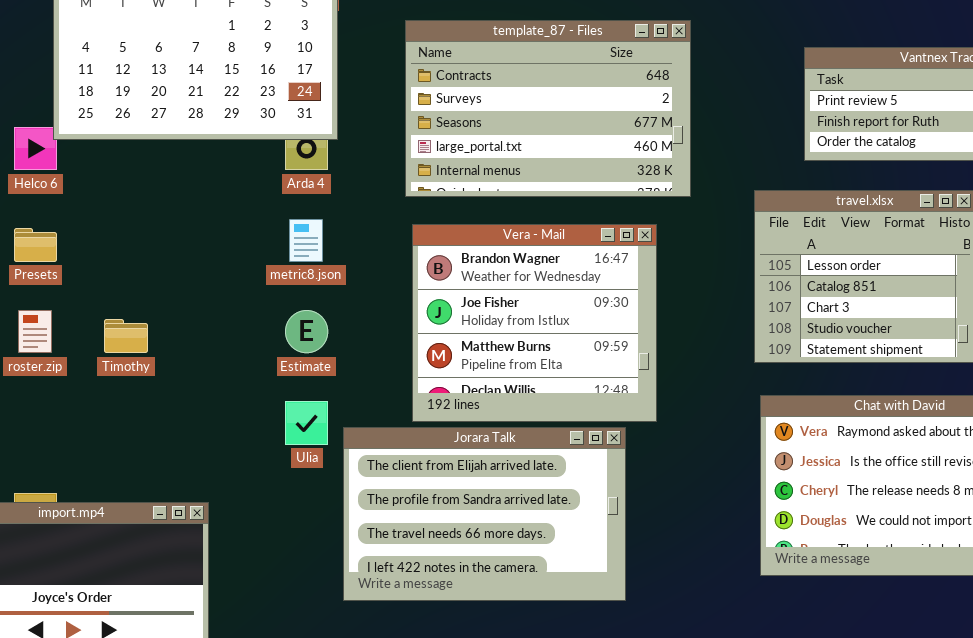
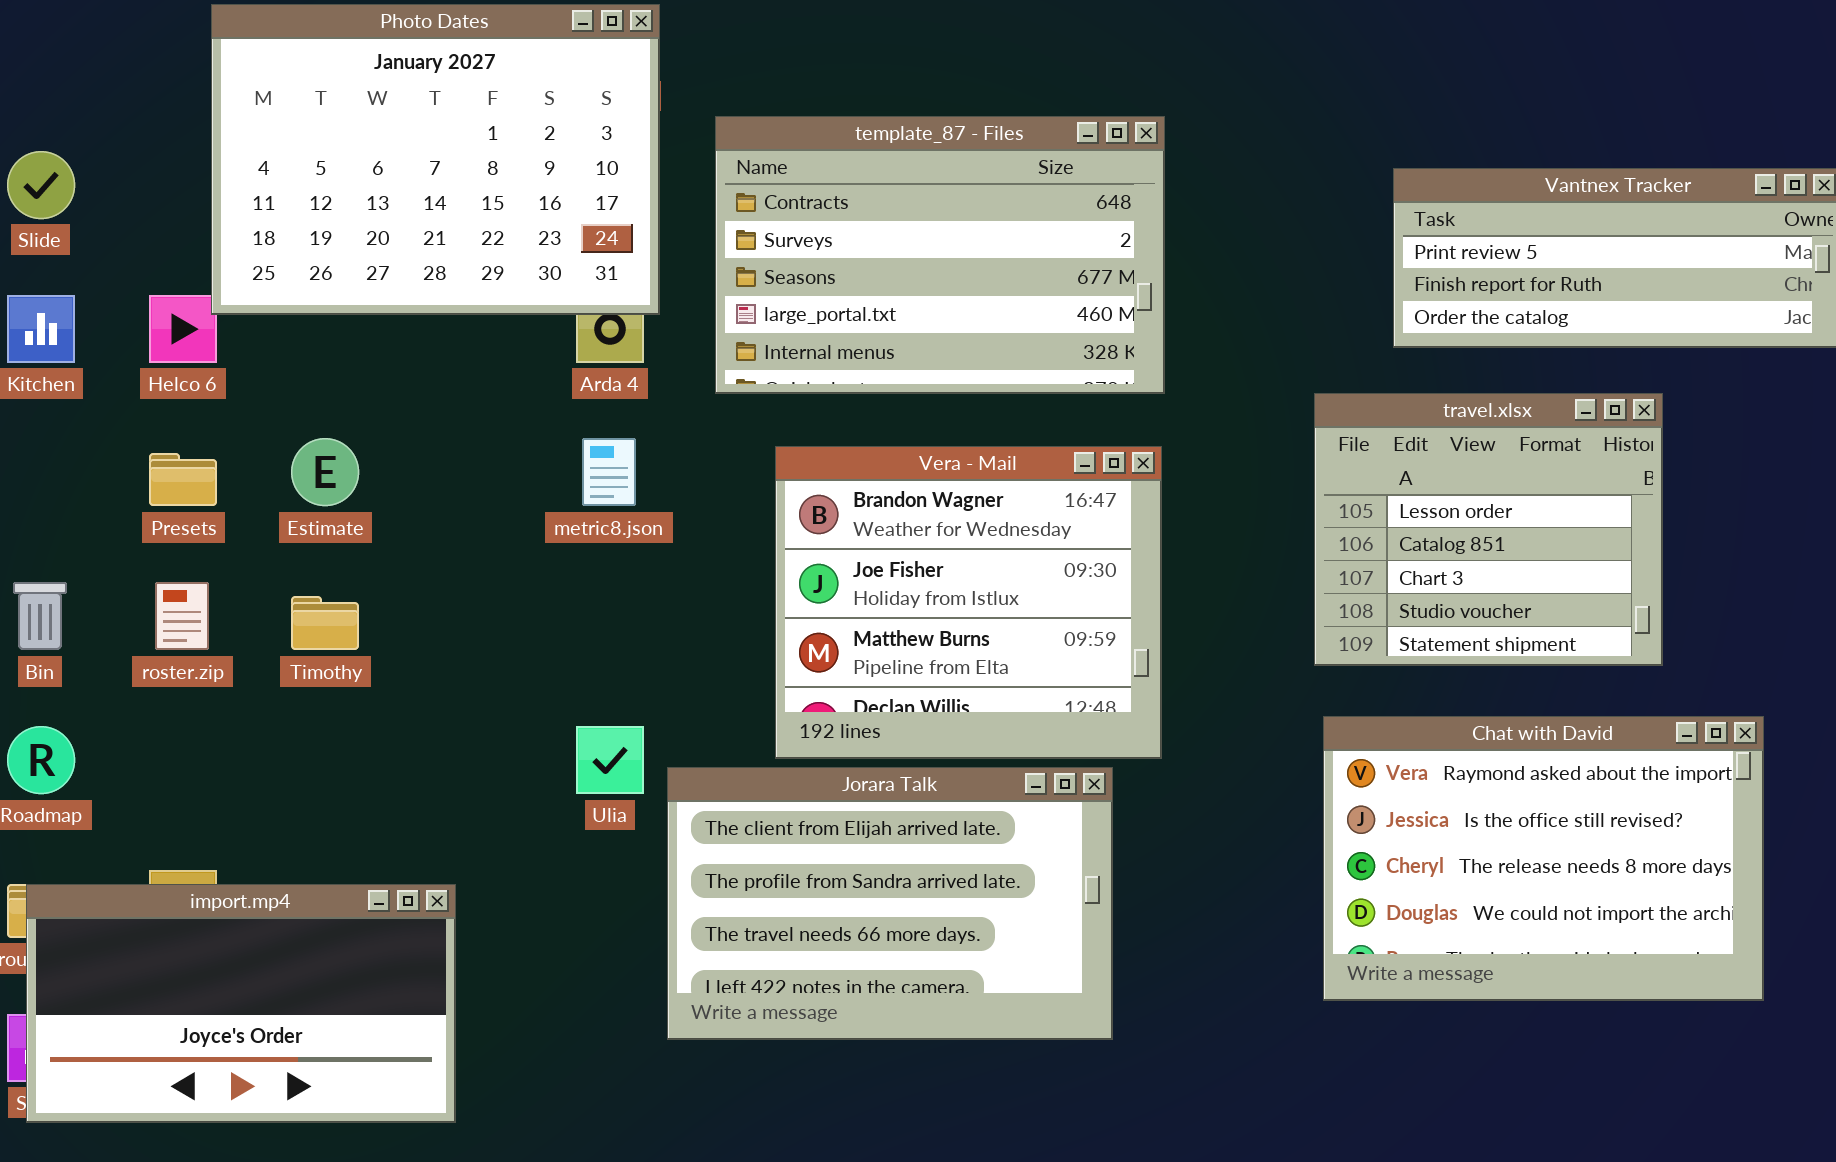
template_87 - Files: [405,20,691,197] -> [715,116,1165,394], moved
Estimate: [285,310,328,353] -> [291,438,359,506], moved

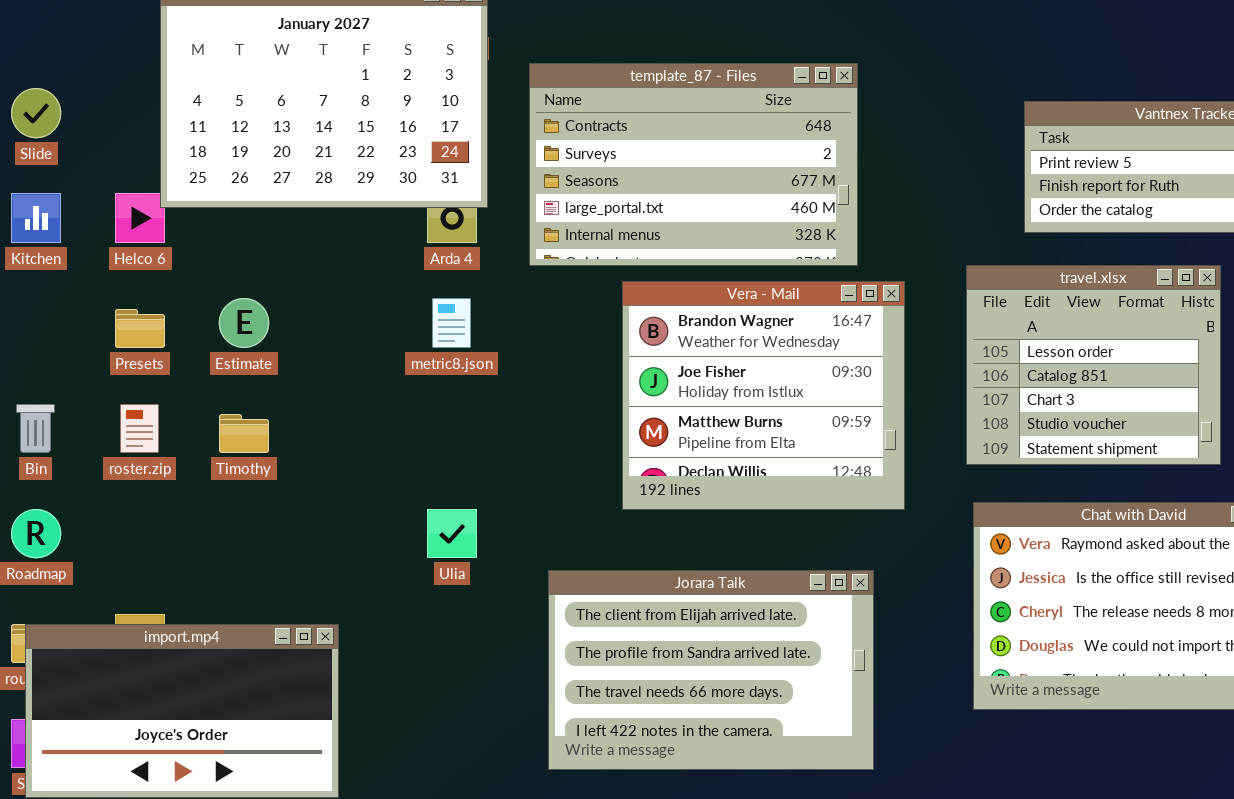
Vera - Mail: [775,446,1162,759] -> [622,281,905,510], moved
Jorara Talk: [667,767,1113,1040] -> [548,570,874,770], moved

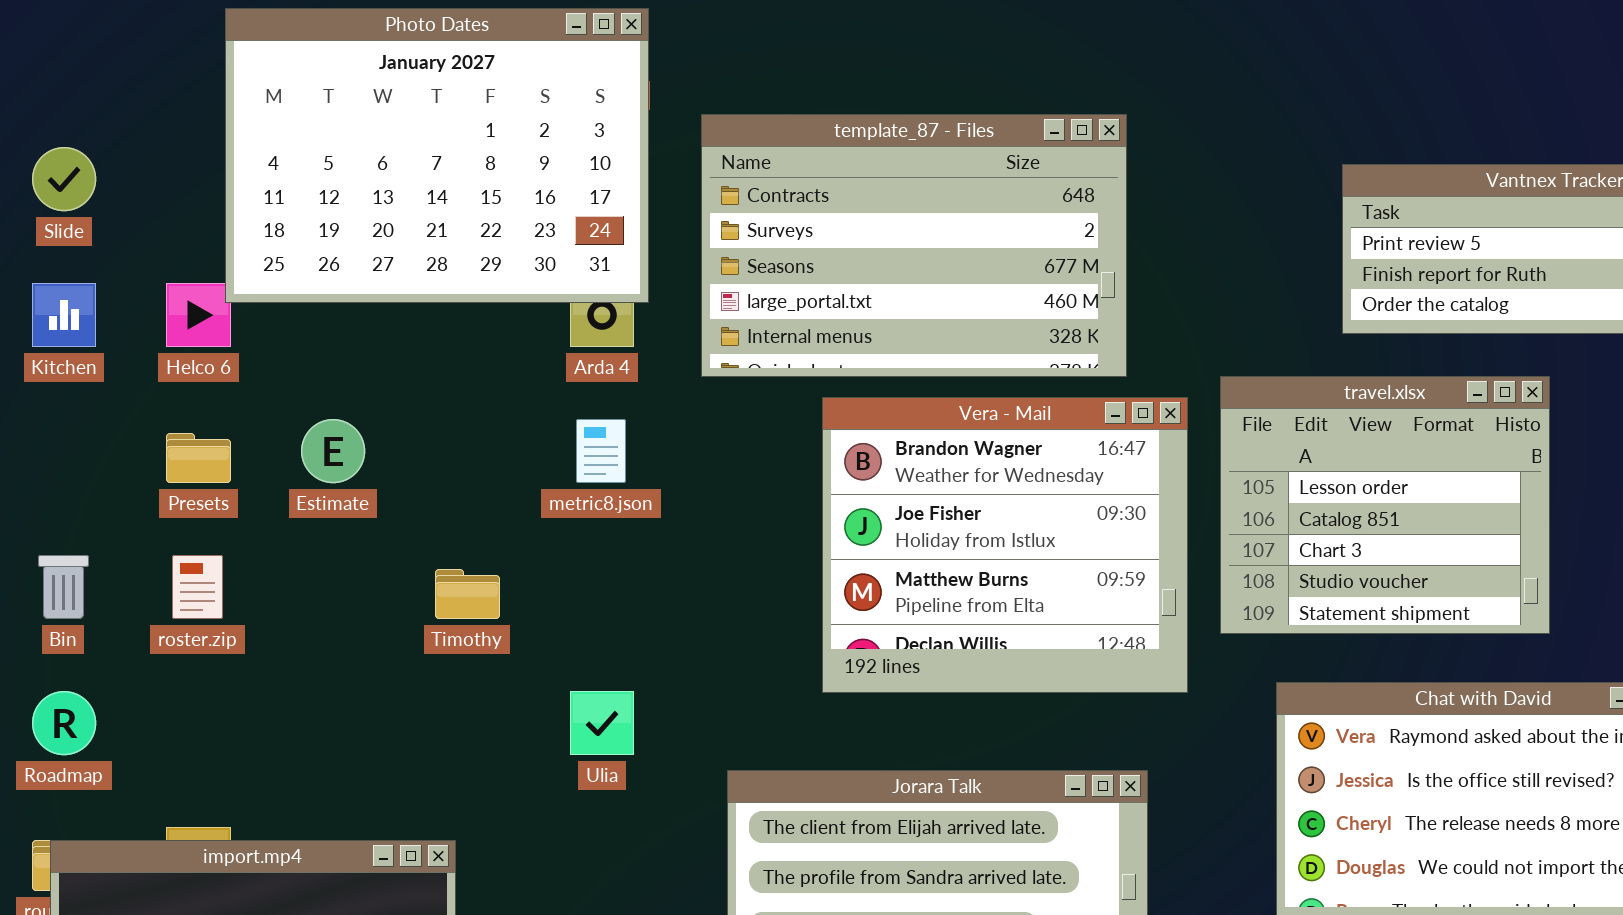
travel.xlsx: [966,265,1221,465] -> [1220,376,1550,634], moved
Timothy: [219,414,269,453] -> [435,569,500,619], moved

